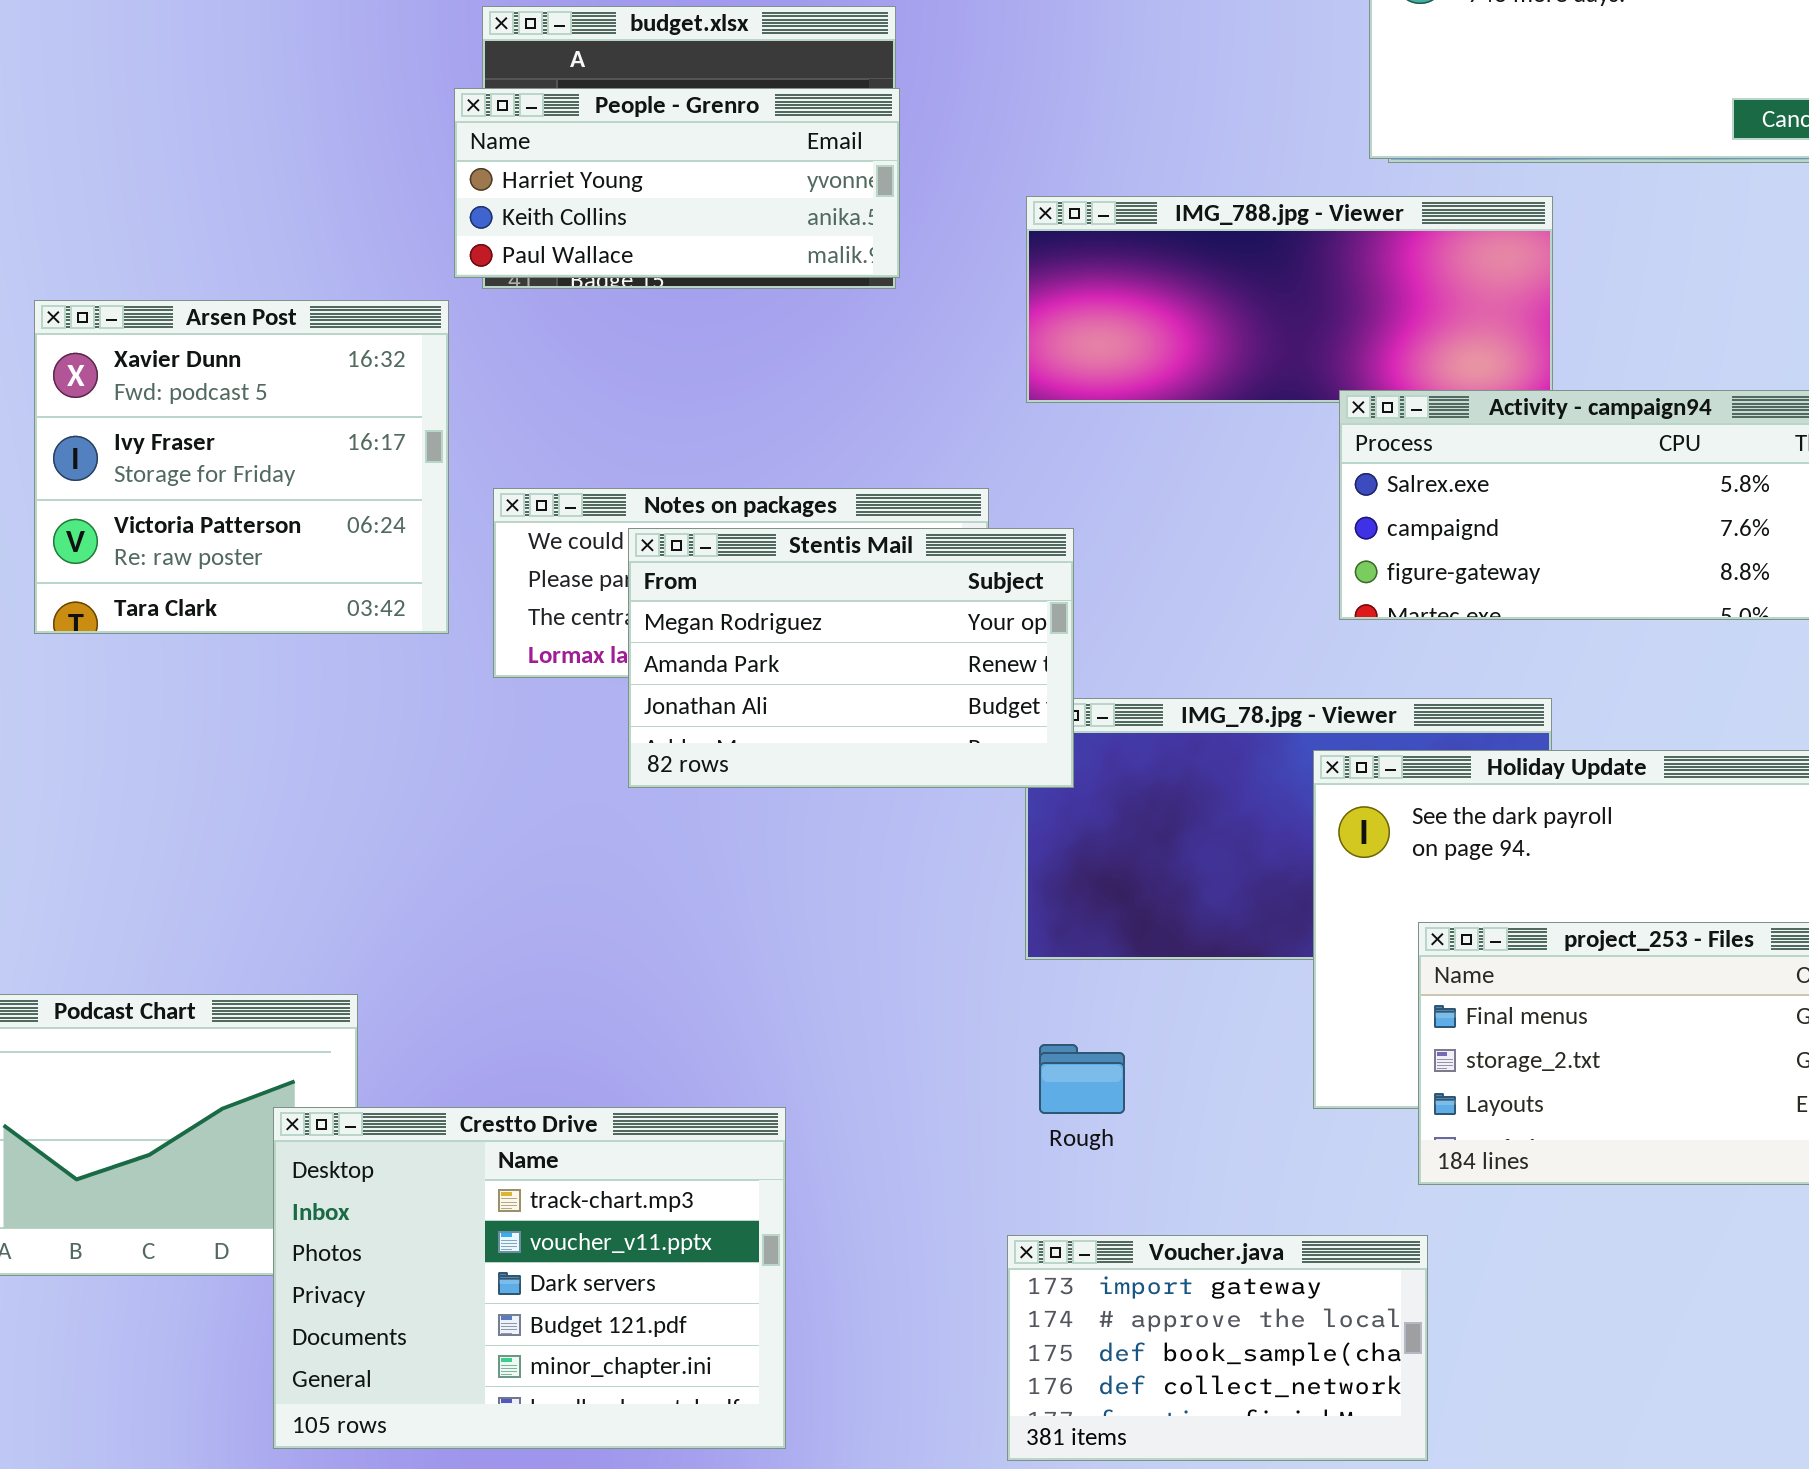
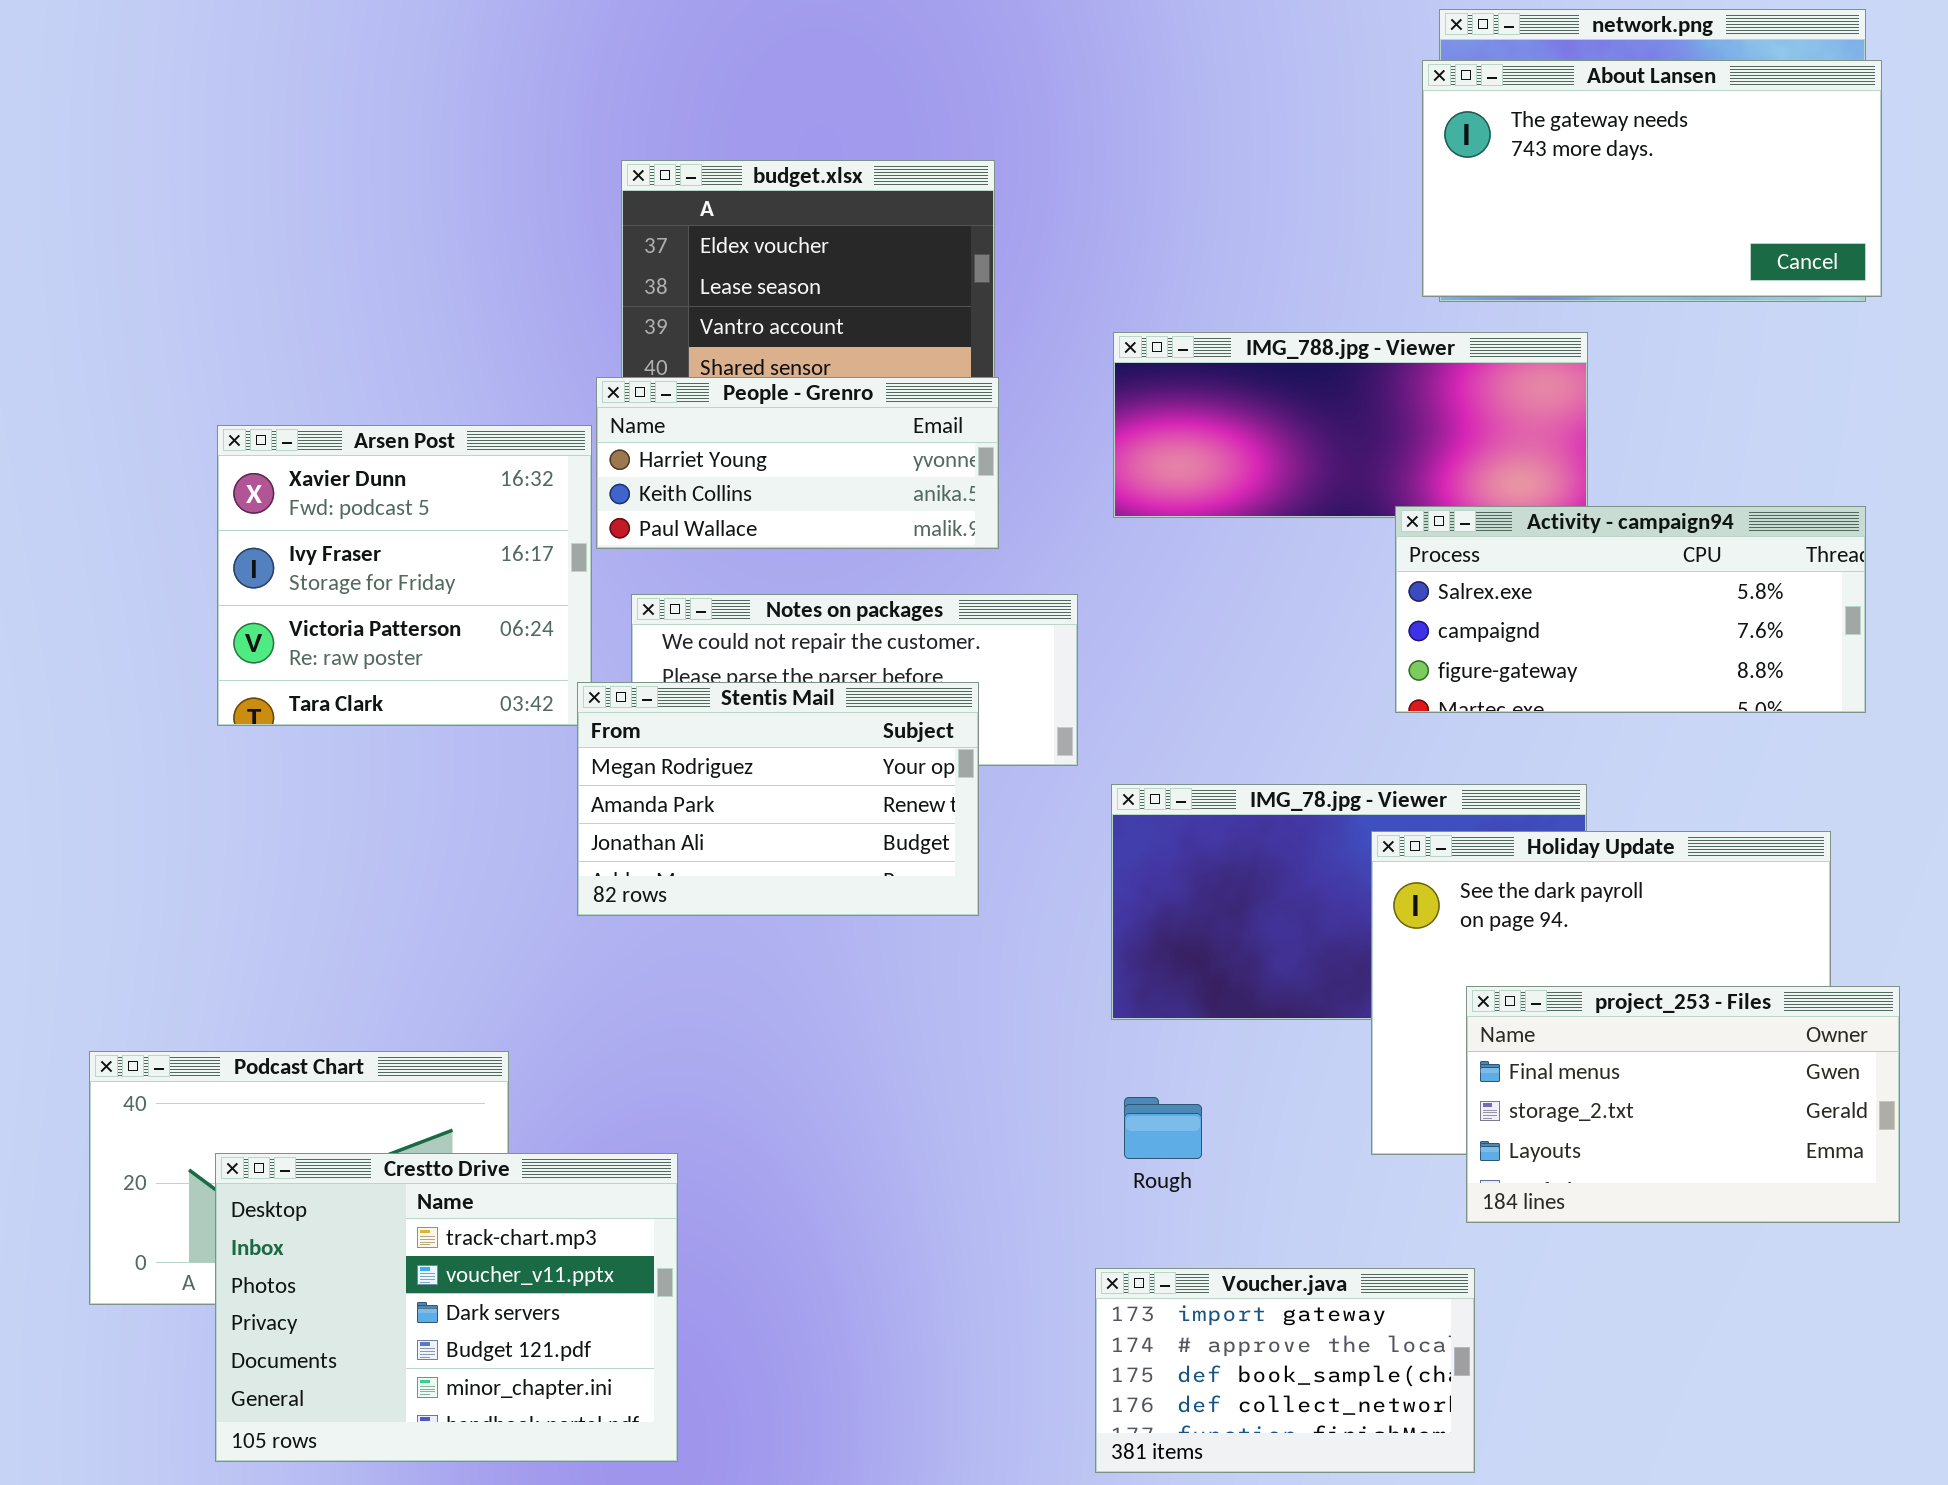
People - Grenro: [454,88,900,278] -> [596,377,999,549], moved
Stentis Mail: [628,528,1074,788] -> [577,682,979,916], moved
Crestto Drive: [273,1107,786,1449] -> [215,1153,678,1462], moved

